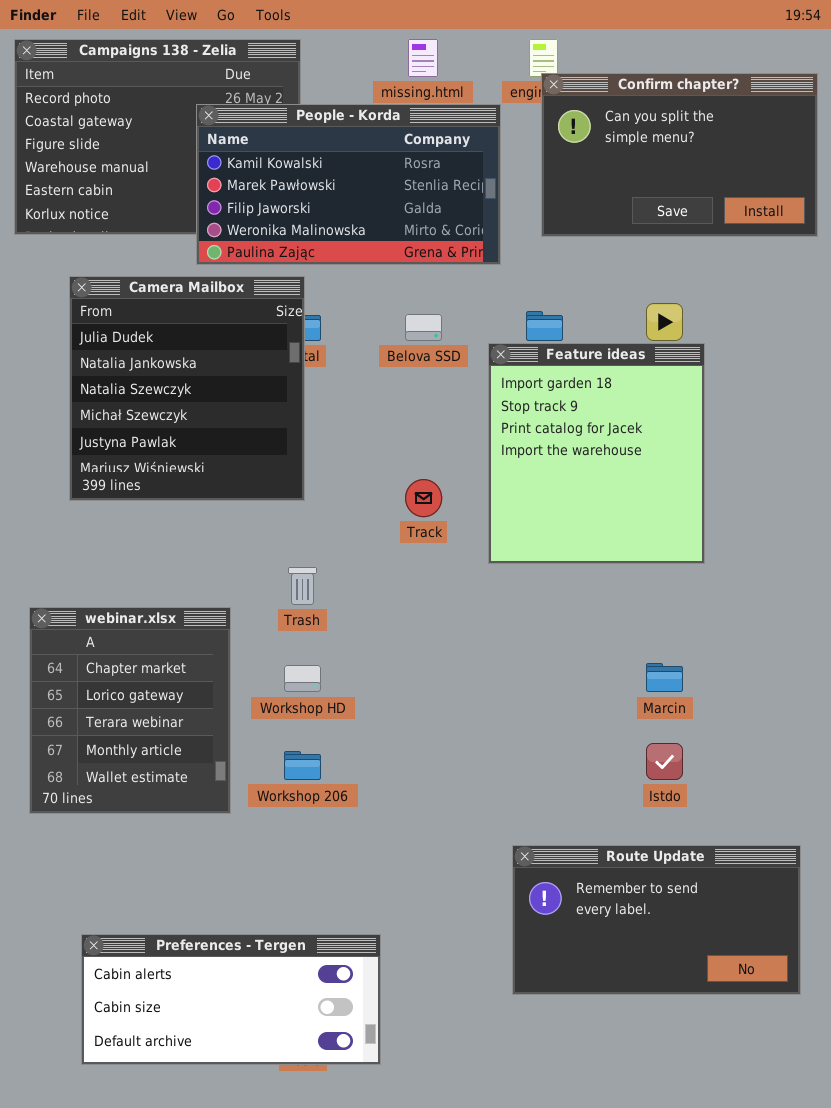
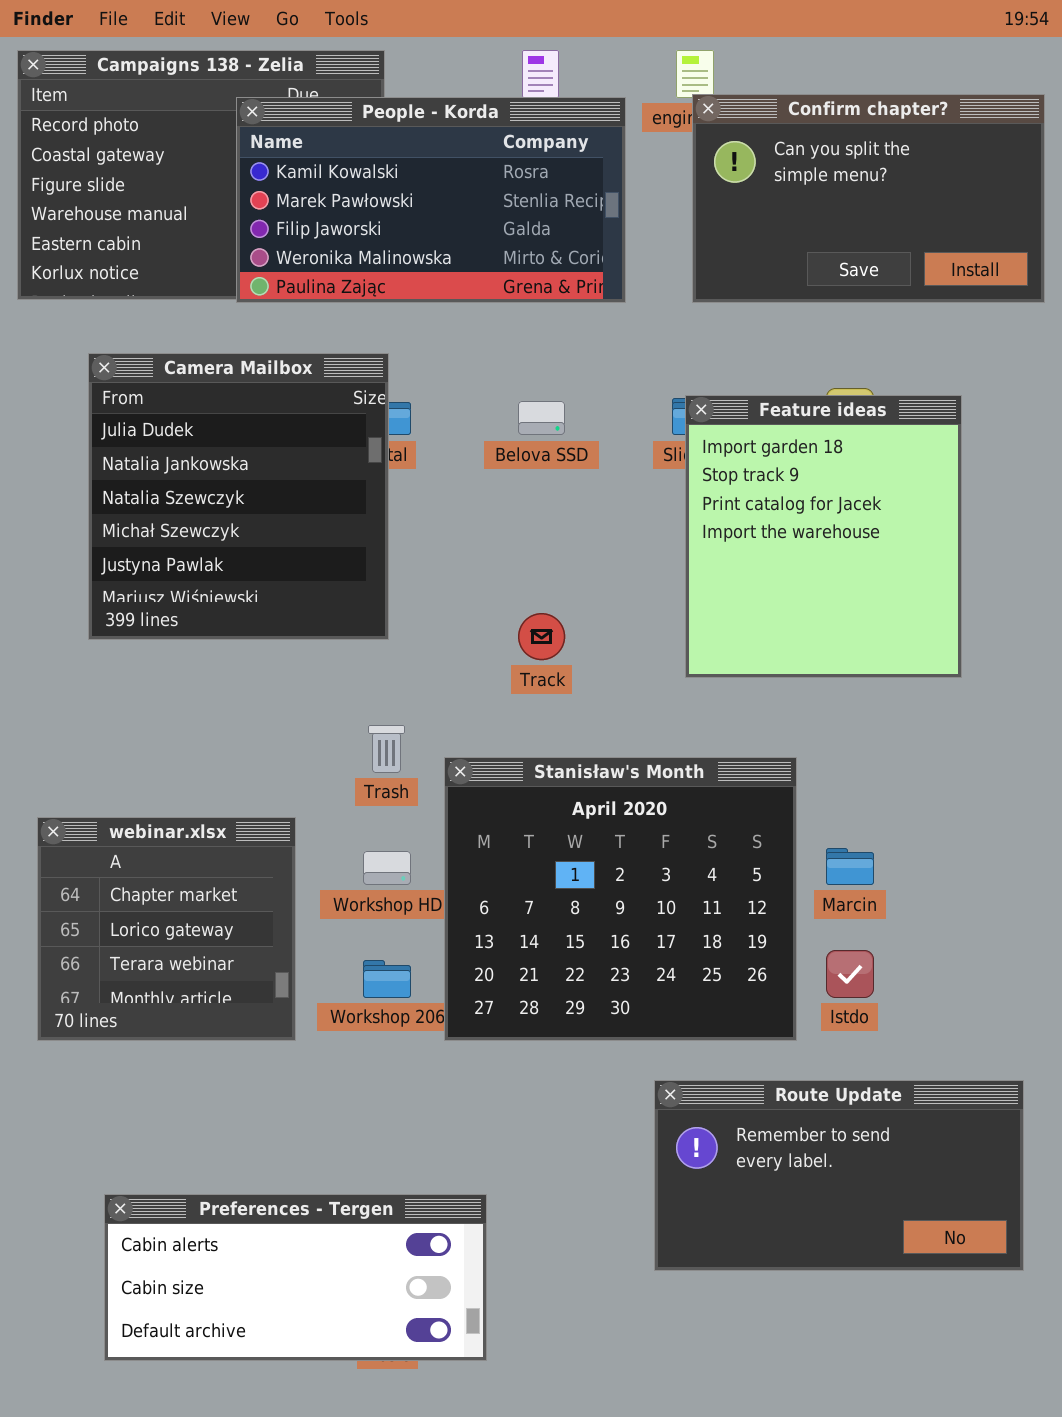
People - Korda: [196,104,501,265] -> [236,97,626,303], moved
Feature ideas: [488,343,705,564] -> [685,395,962,678], moved
Stanisław's Month: none -> [444,757,797,1041], opened
webinar.xlsx: [29,607,231,814] -> [37,817,296,1041], resized

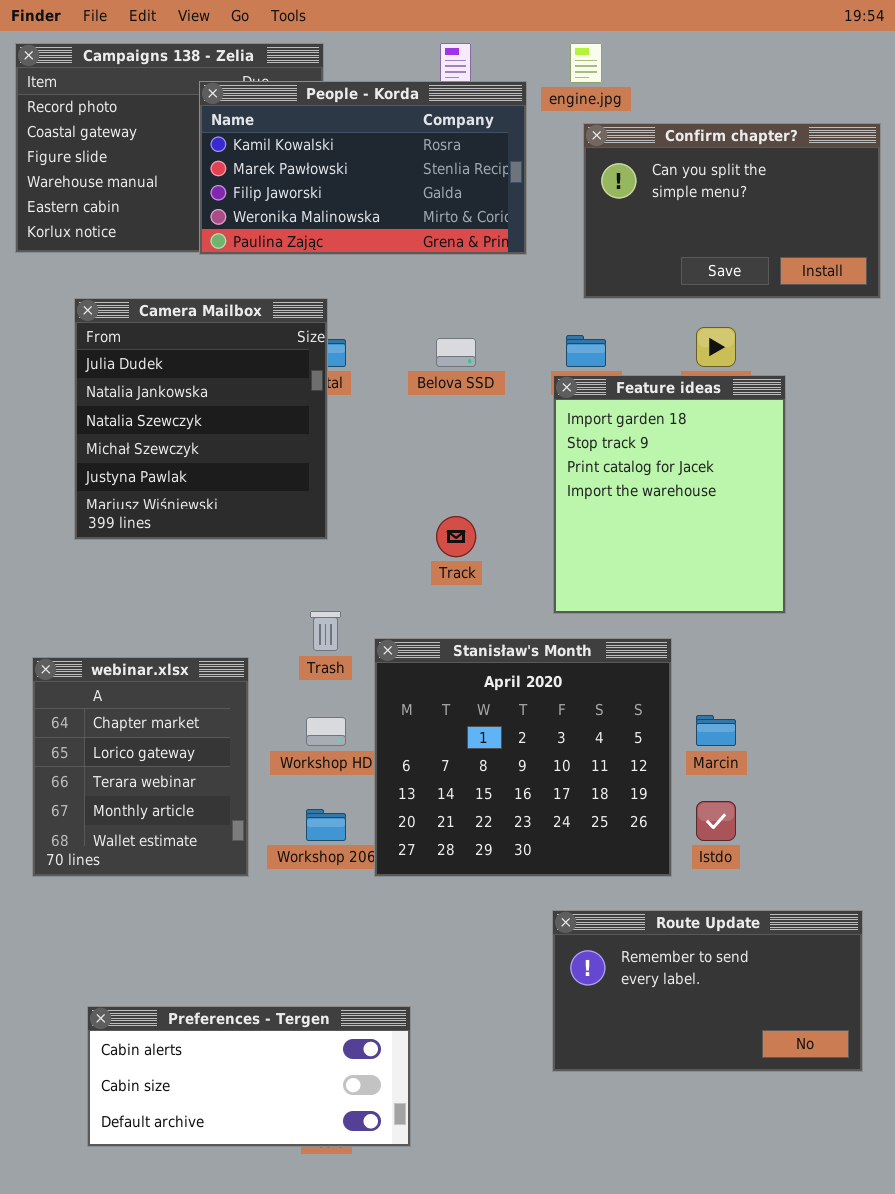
Confirm chapter?: [692,94,1045,303] -> [583,123,881,299], moved
Feature ideas: [685,395,962,678] -> [553,375,786,614], moved
webinar.xlsx: [37,817,296,1041] -> [32,657,249,877], resized

